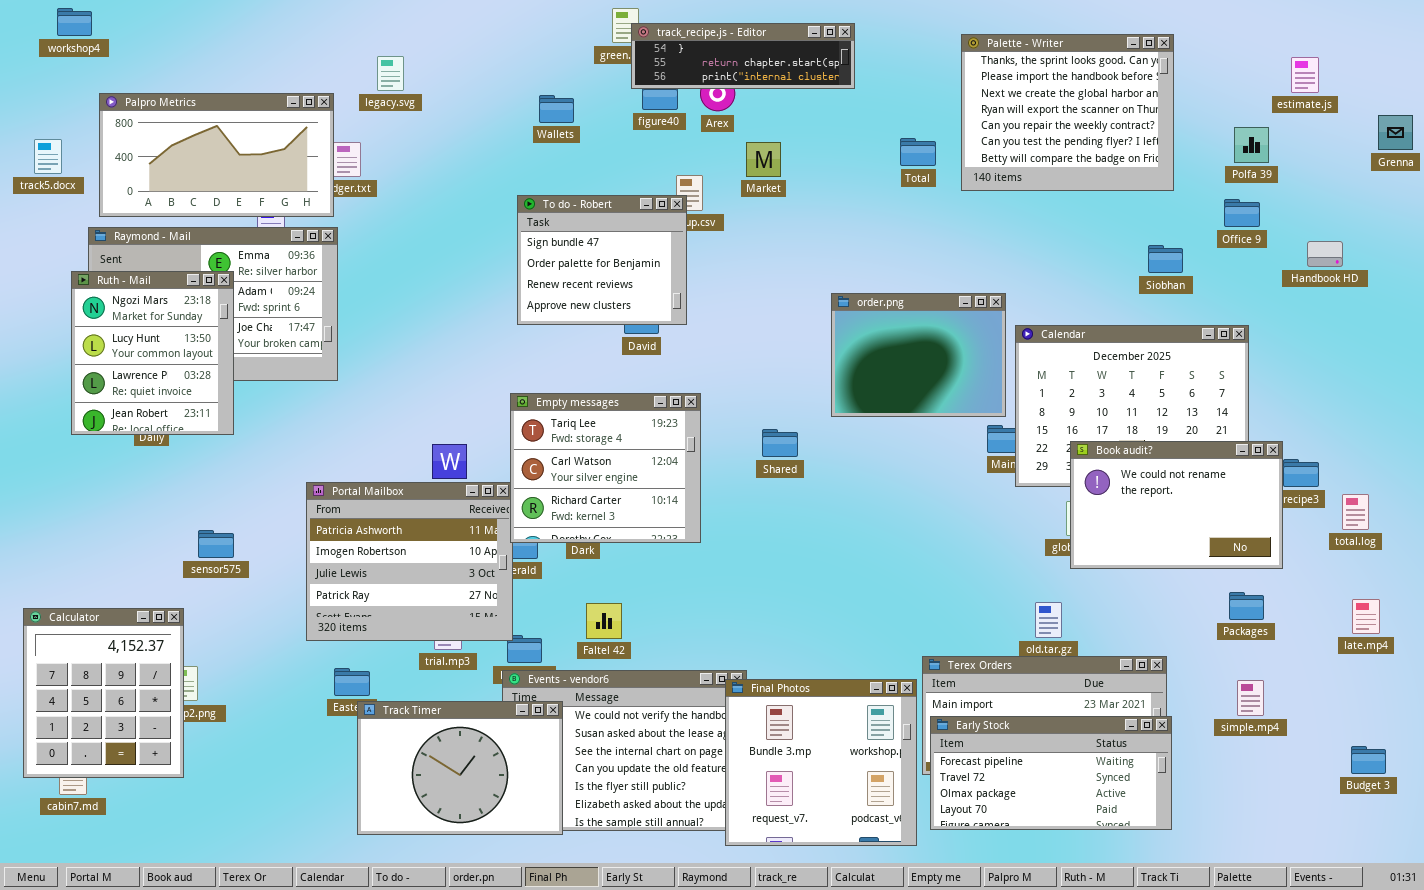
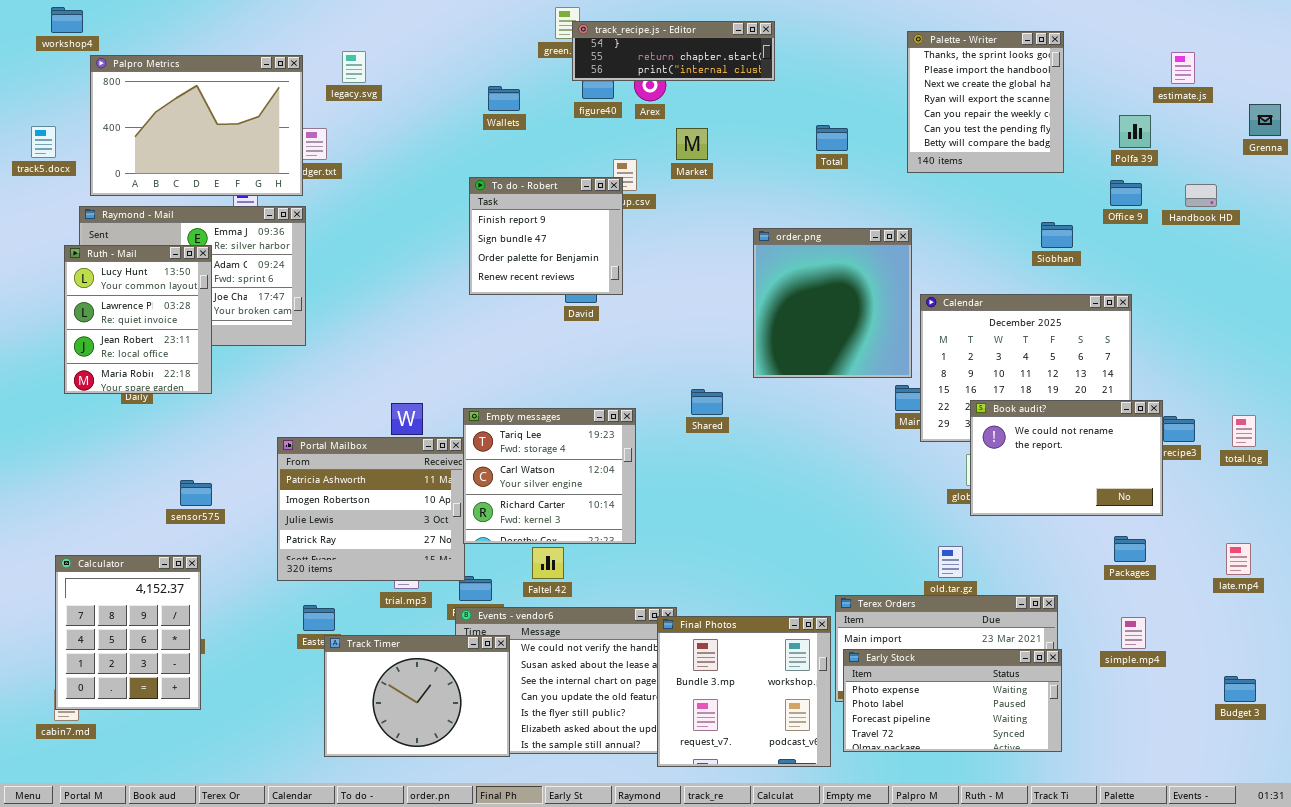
Palette - Writer: [961,34,1174,191] -> [907,31,1064,173], resized
Palpro Metrics: [99,93,334,217] -> [90,55,303,196], resized
To do - Robert: [517,195,687,325] -> [469,177,623,295], scrolled up 1 row
Handbook HD: [1307,241,1343,267] -> [1185,184,1217,207], moved
Ruth - Mail: [71,271,234,435] -> [64,245,212,394], scrolled down 1 row
order.png: [831,293,1006,417] -> [753,228,912,378], resized
Empty messages: [510,393,701,543] -> [463,408,636,544], moved
total.log: [1342,494,1369,530] -> [1232,415,1256,447], moved
Calculator: [23,608,184,778] -> [55,555,201,710], moved
Early Stock: [930,716,1172,830] -> [843,649,1062,752], scrolled up 2 rows

